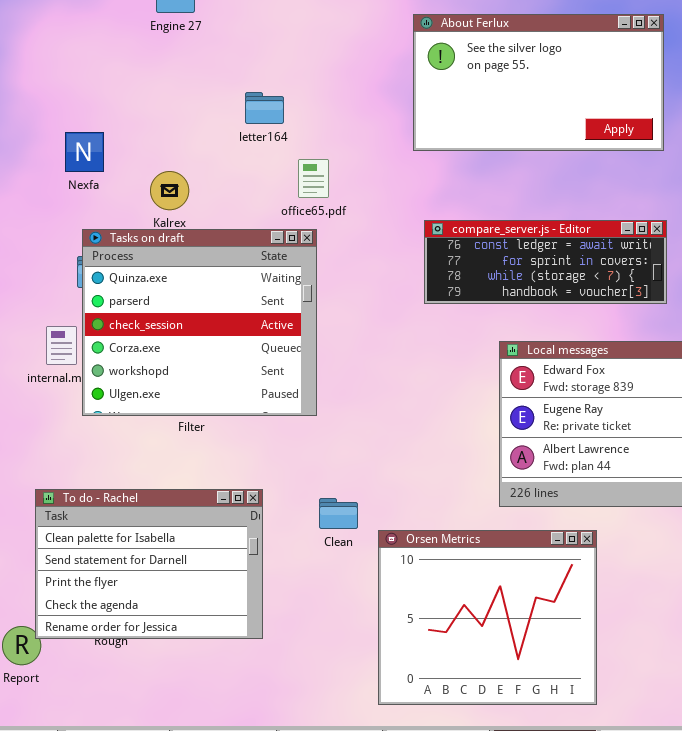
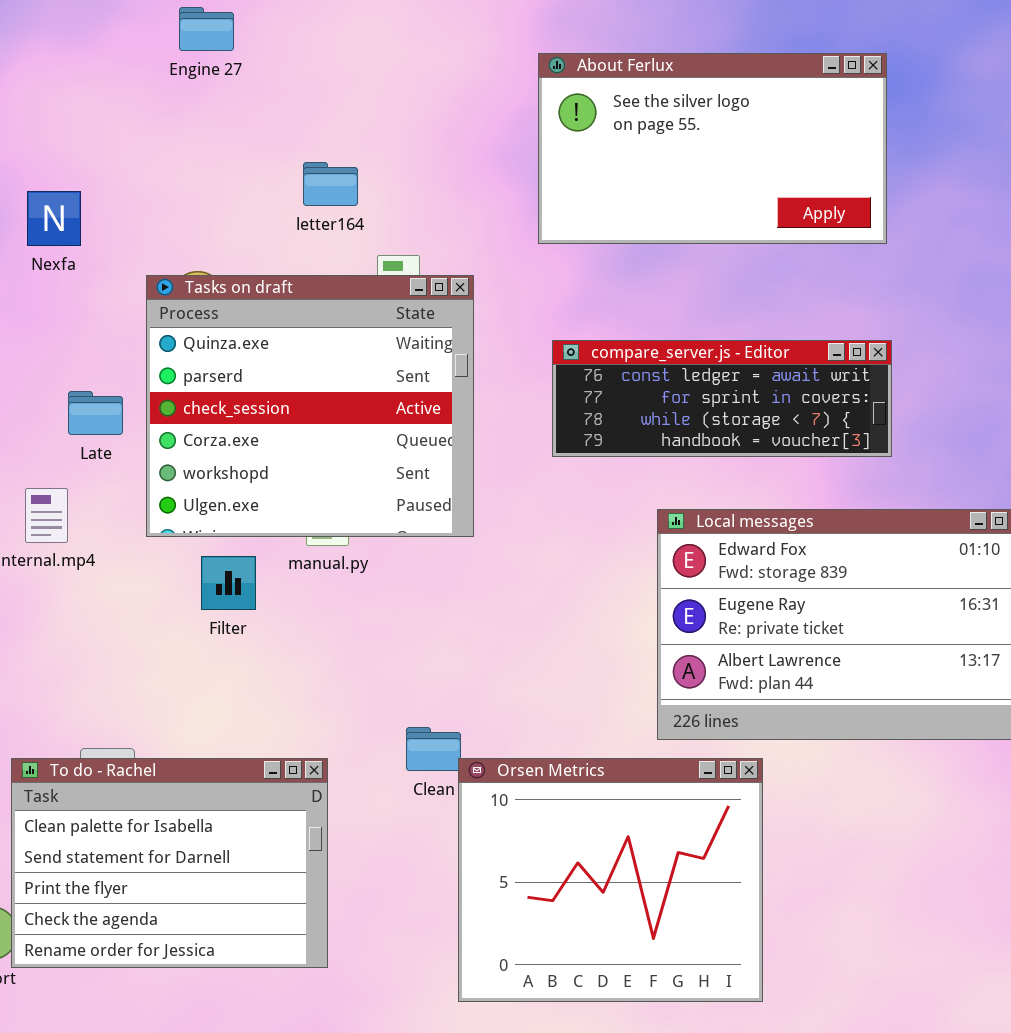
Nexfa: [65,132,104,172] -> [27,191,81,246], moved
Tasks on draft: [82,229,317,416] -> [146,275,474,537], moved
To do - Rachel: [35,489,263,639] -> [11,758,328,968], moved
Orsen Metrics: [378,530,597,705] -> [458,758,763,1002], moved

